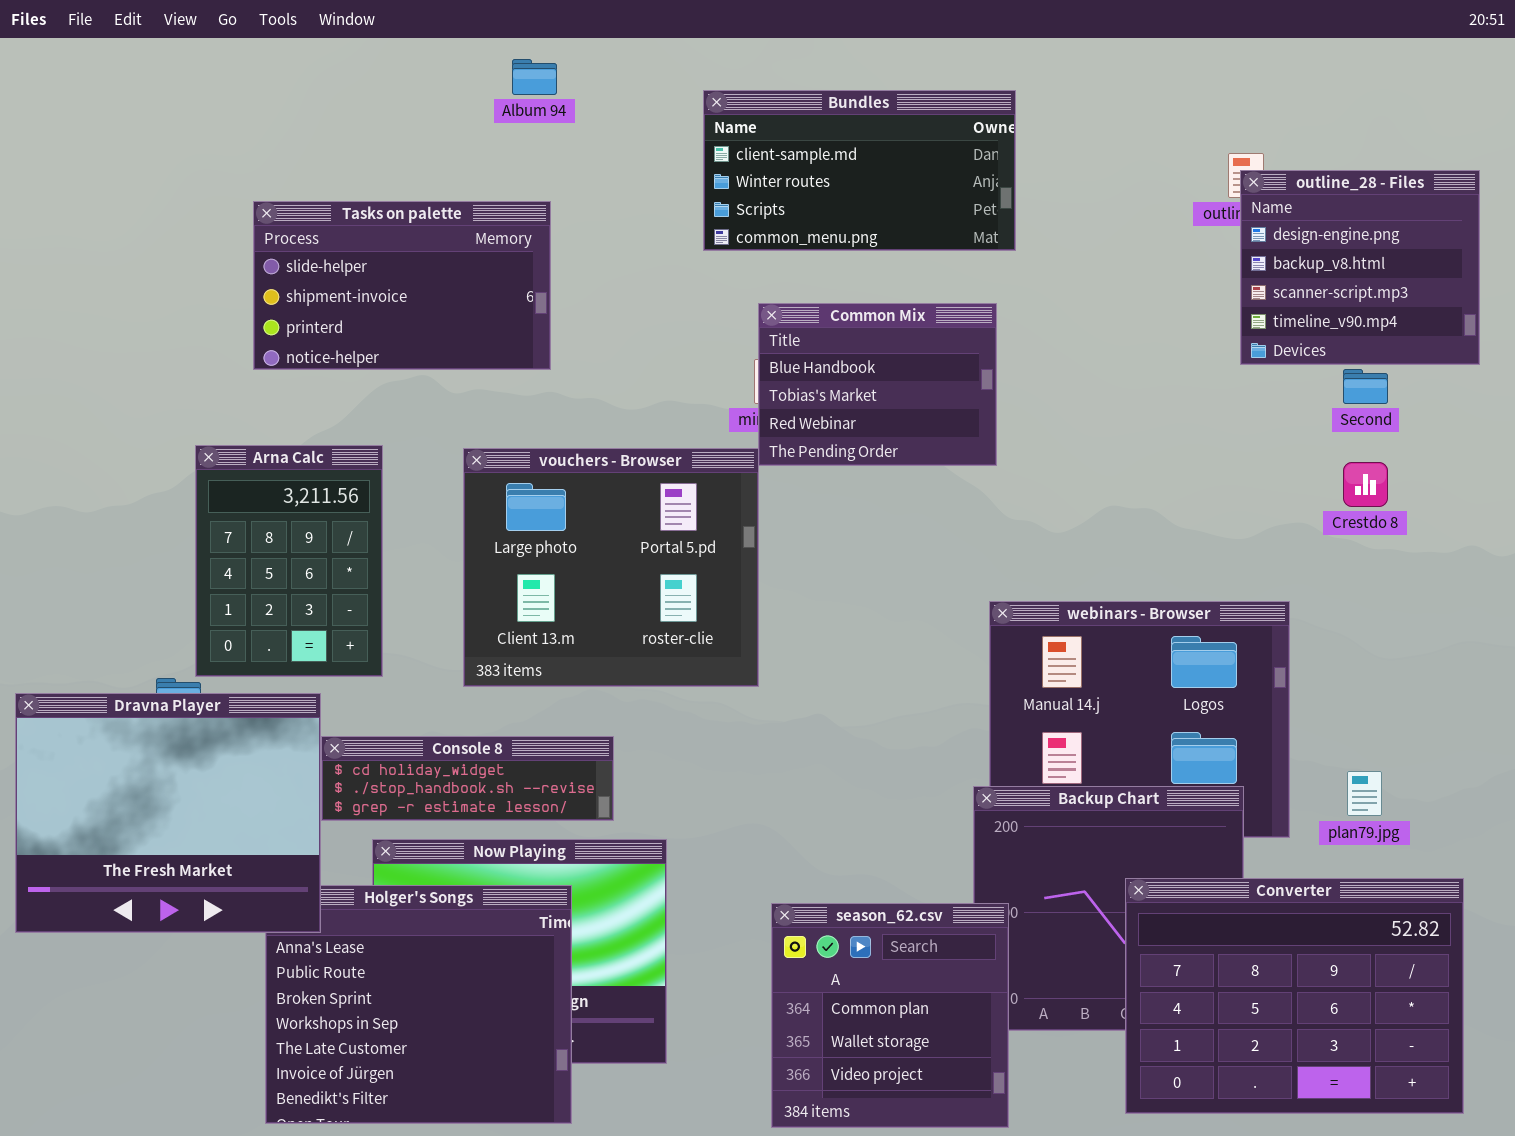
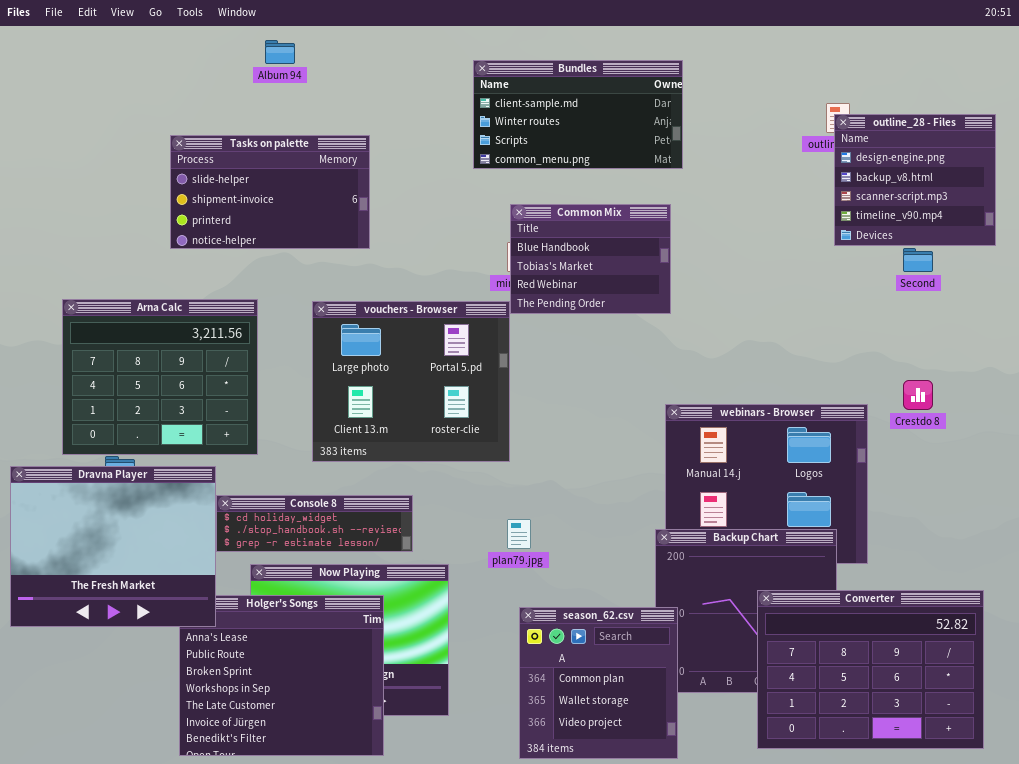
Album 94: [512,59,557,95] -> [265,40,295,64], moved
Arna Calc: [195,445,383,677] -> [62,299,258,455], resized
Crestdo 8: [1343,462,1388,507] -> [903,380,933,410], moved
plan79.jpg: [1347,771,1382,816] -> [507,519,531,549], moved

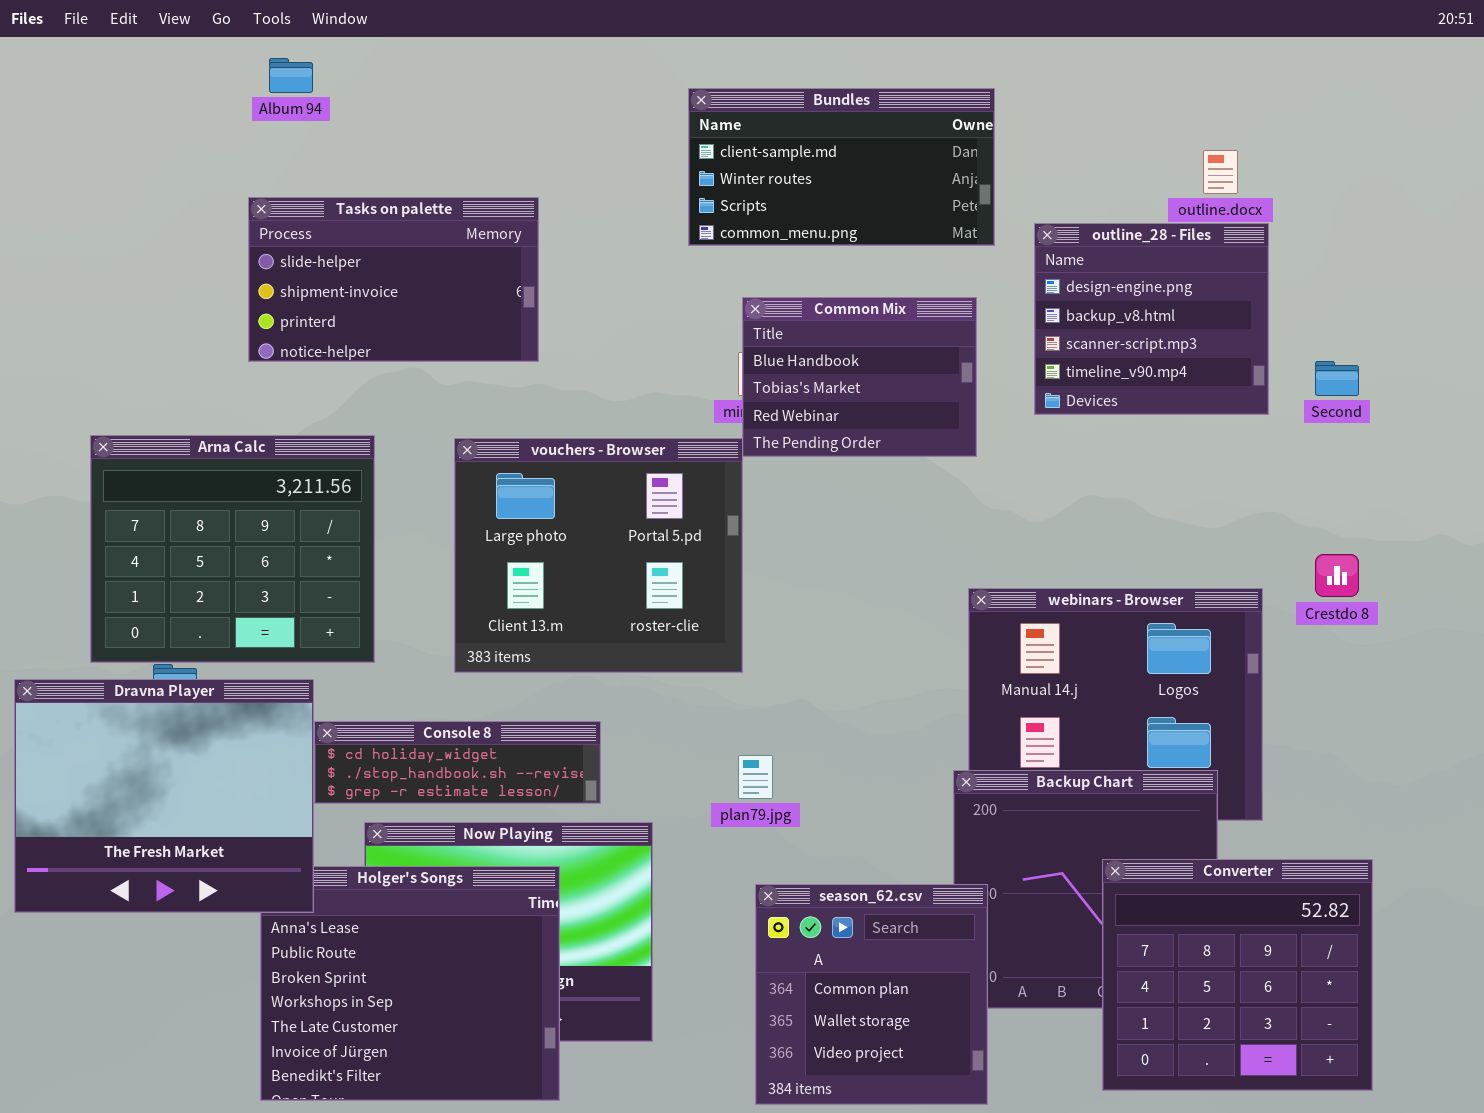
Album 94: [265,40,295,64] -> [269,58,313,93], moved
outline_28 - Files: [834,114,996,246] -> [1034,223,1269,415], moved
Converter: [757,590,984,749] -> [1102,859,1373,1091], resized

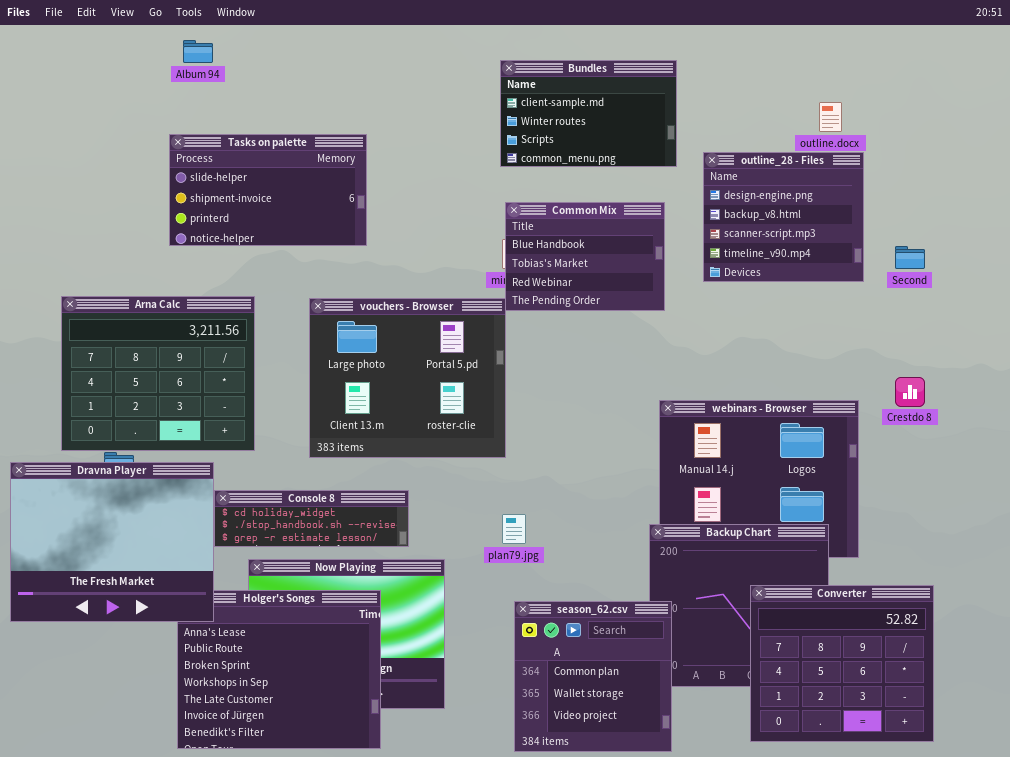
Bundles: [688,88,995,246] -> [500,60,677,167], resized

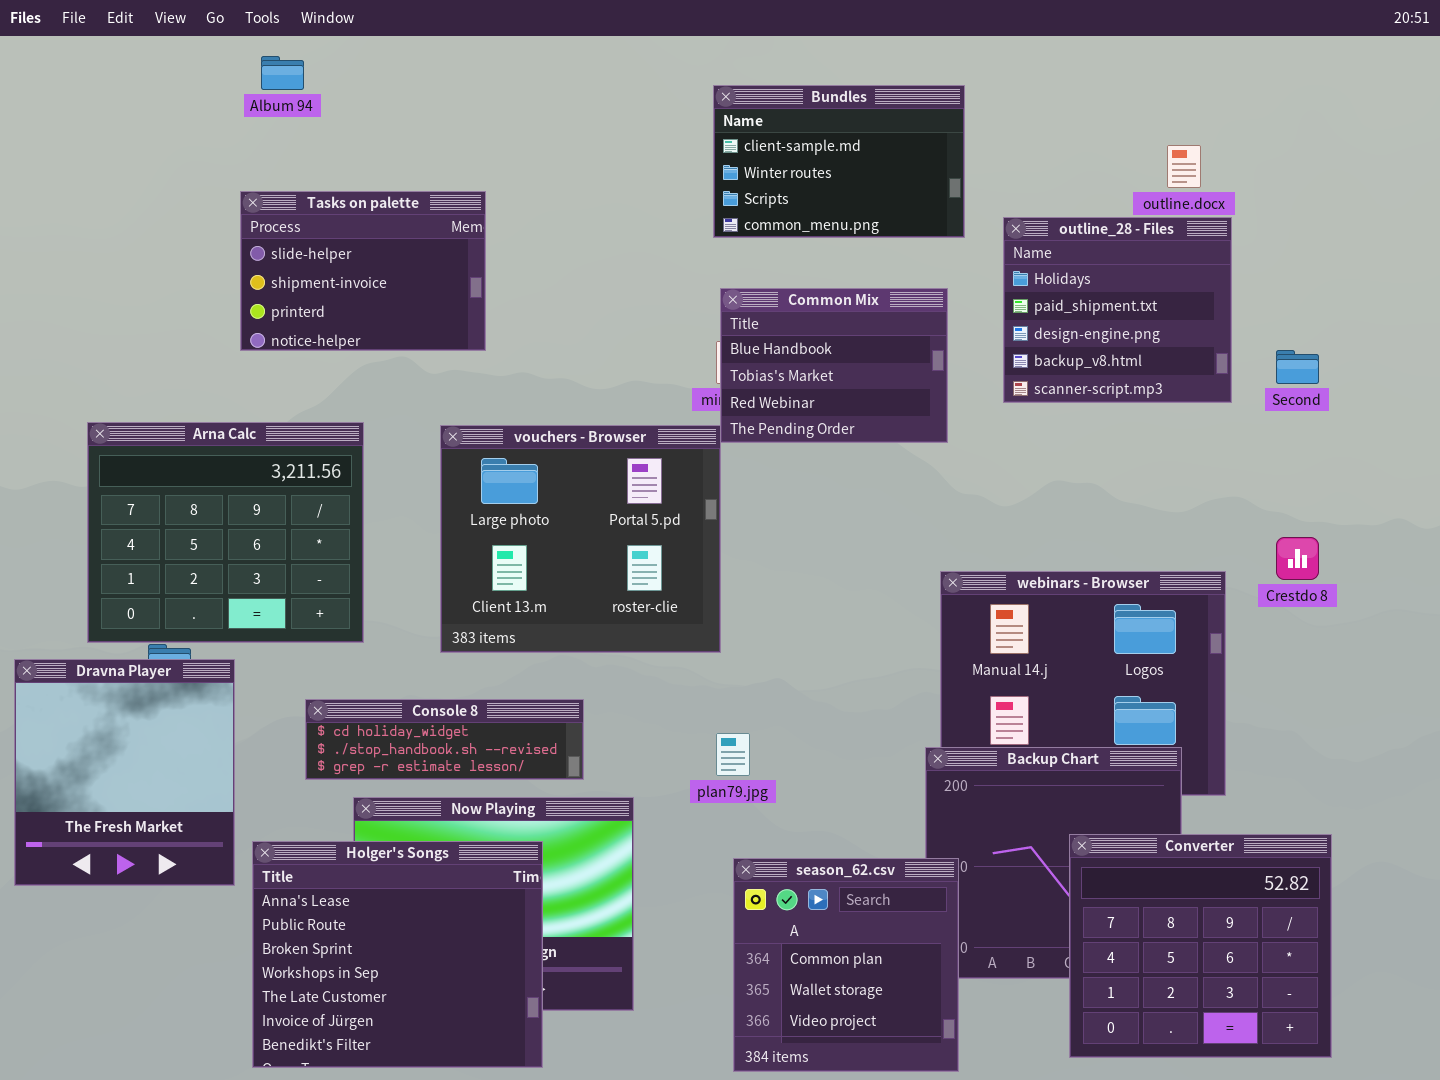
Tasks on palette: [169,134,367,246] -> [240,191,486,351], resized
outline_28 - Files: [703,152,864,282] -> [1003,217,1232,403], scrolled up 2 rows
Dravna Player: [10,462,214,622] -> [14,659,235,886], resized

